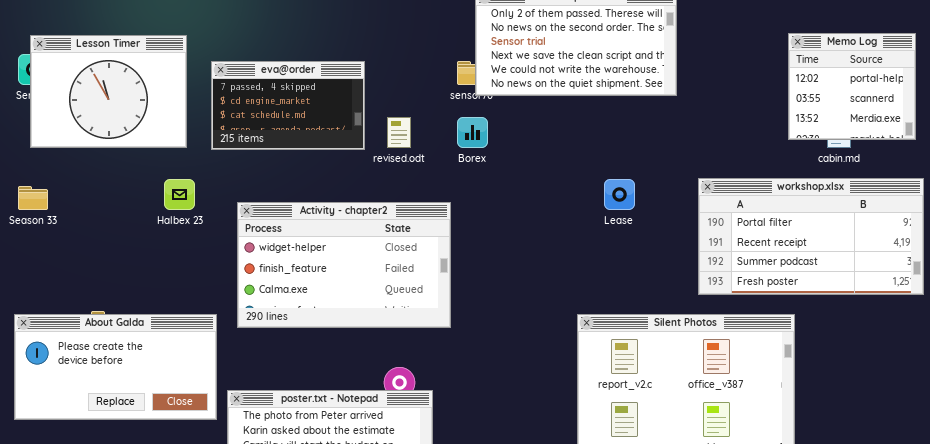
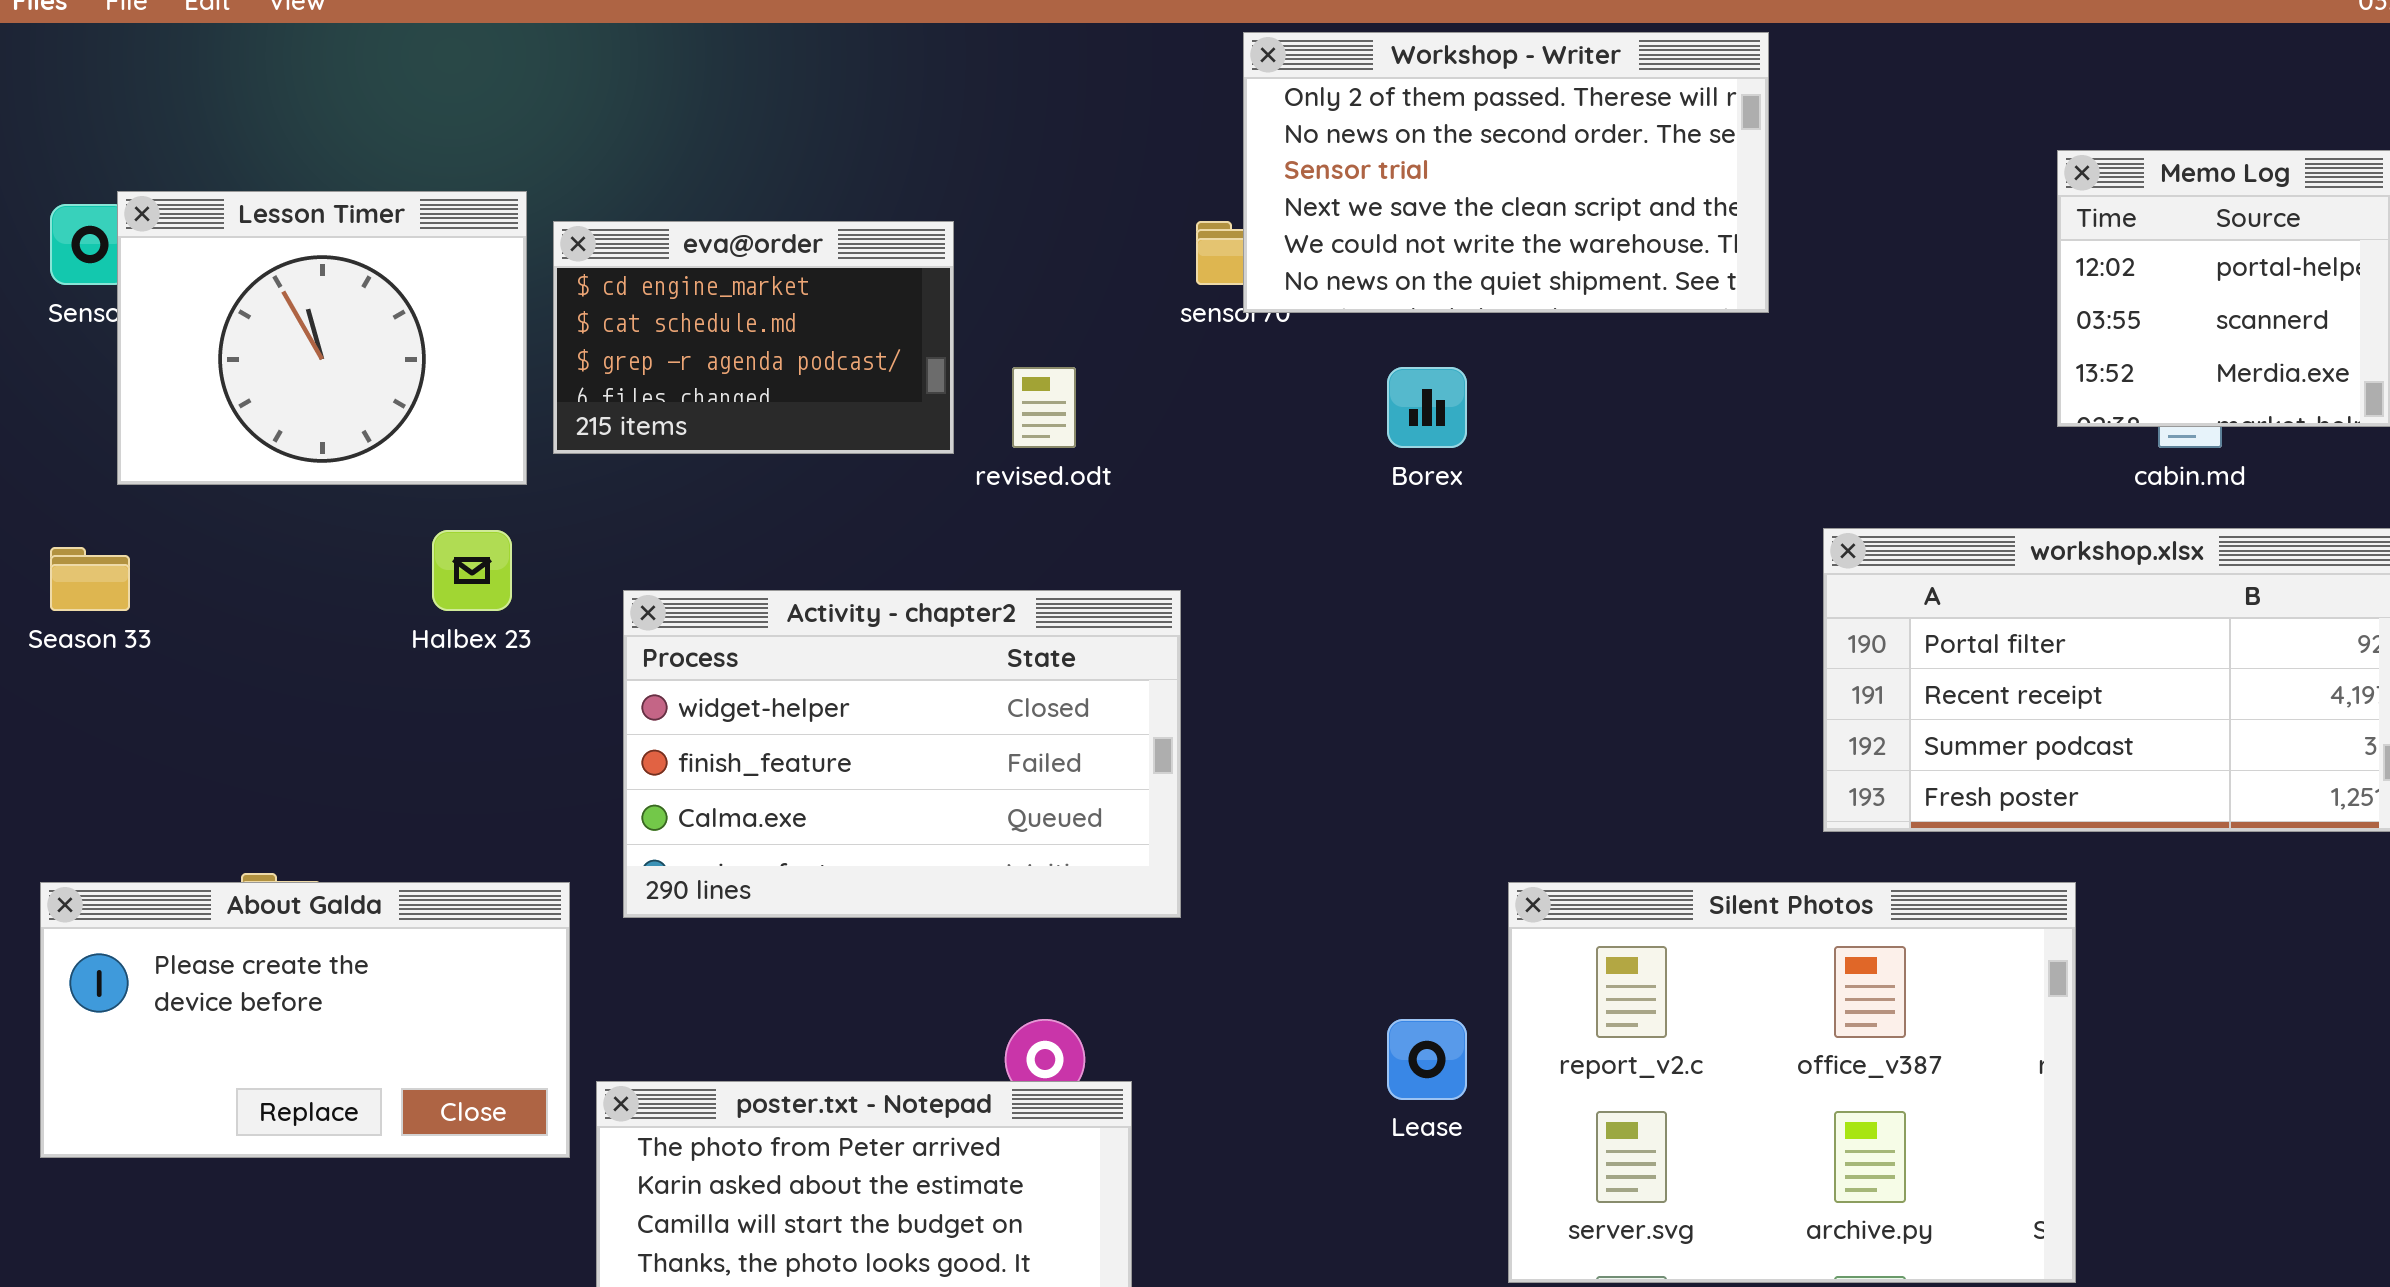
Lesson Timer: [30,35,187,148] -> [117,191,527,485], moved
eva@order: [211,61,365,150] -> [553,221,954,454], scrolled down 1 row
Borex: [457,117,488,148] -> [1387,367,1467,448], moved
Lease: [604,179,635,210] -> [1387,1019,1467,1100], moved

